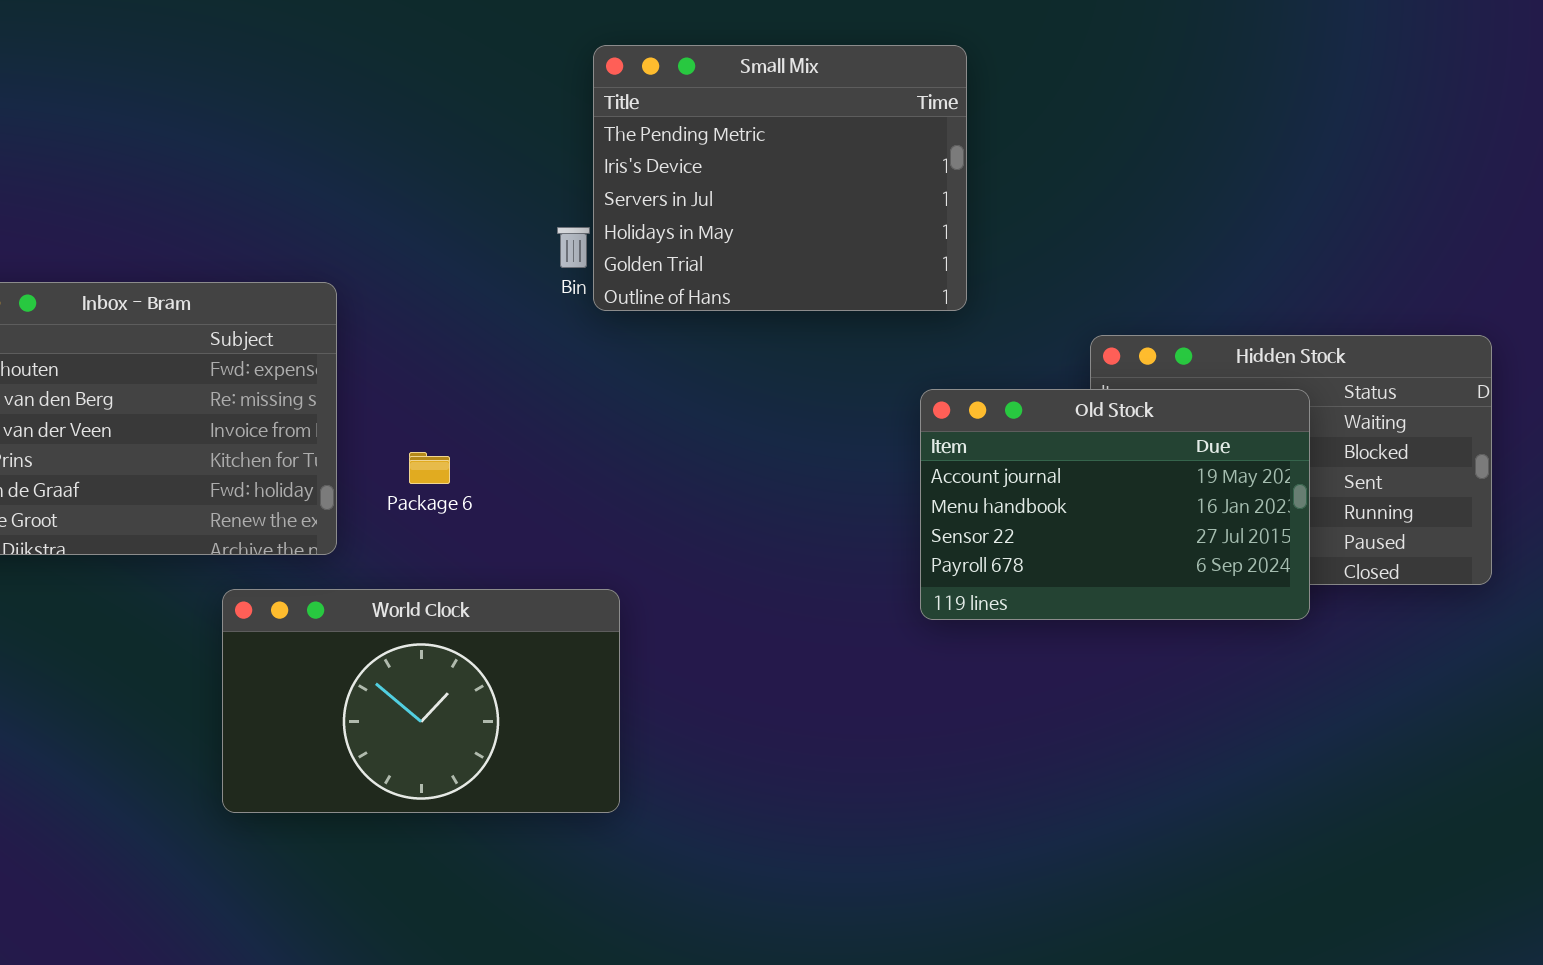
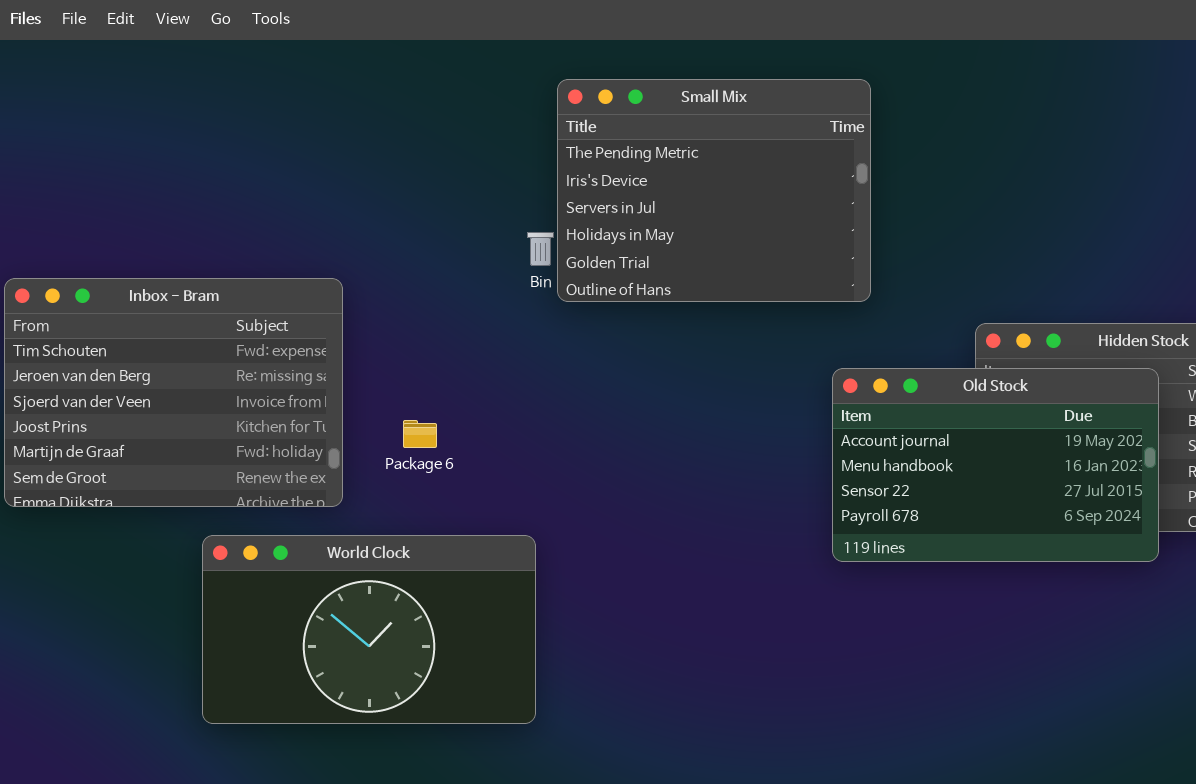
World Clock: [222,589,620,813] -> [202,535,536,724], moved

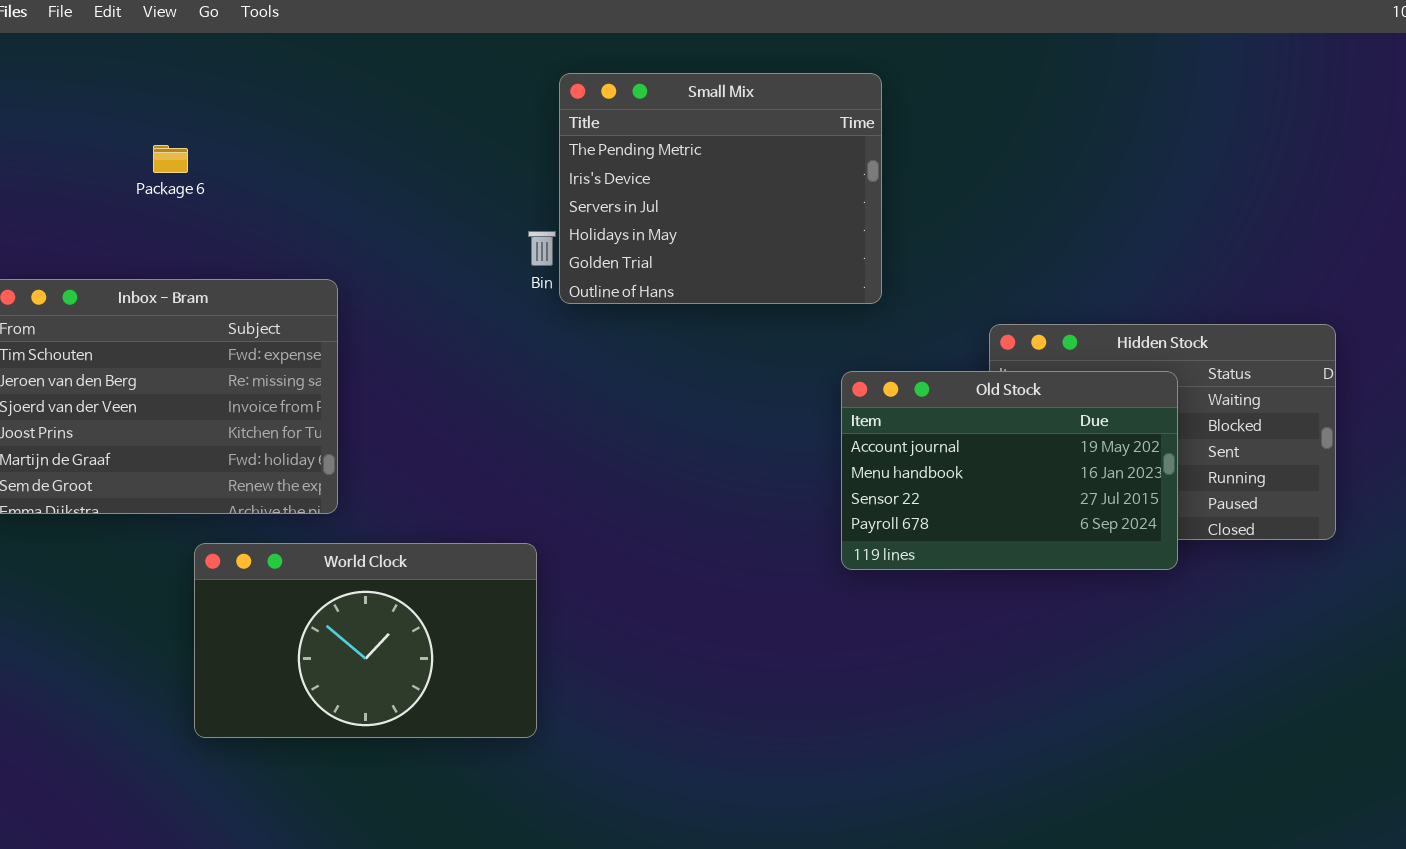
Package 6: [403,420,437,448] -> [153,145,188,173], moved

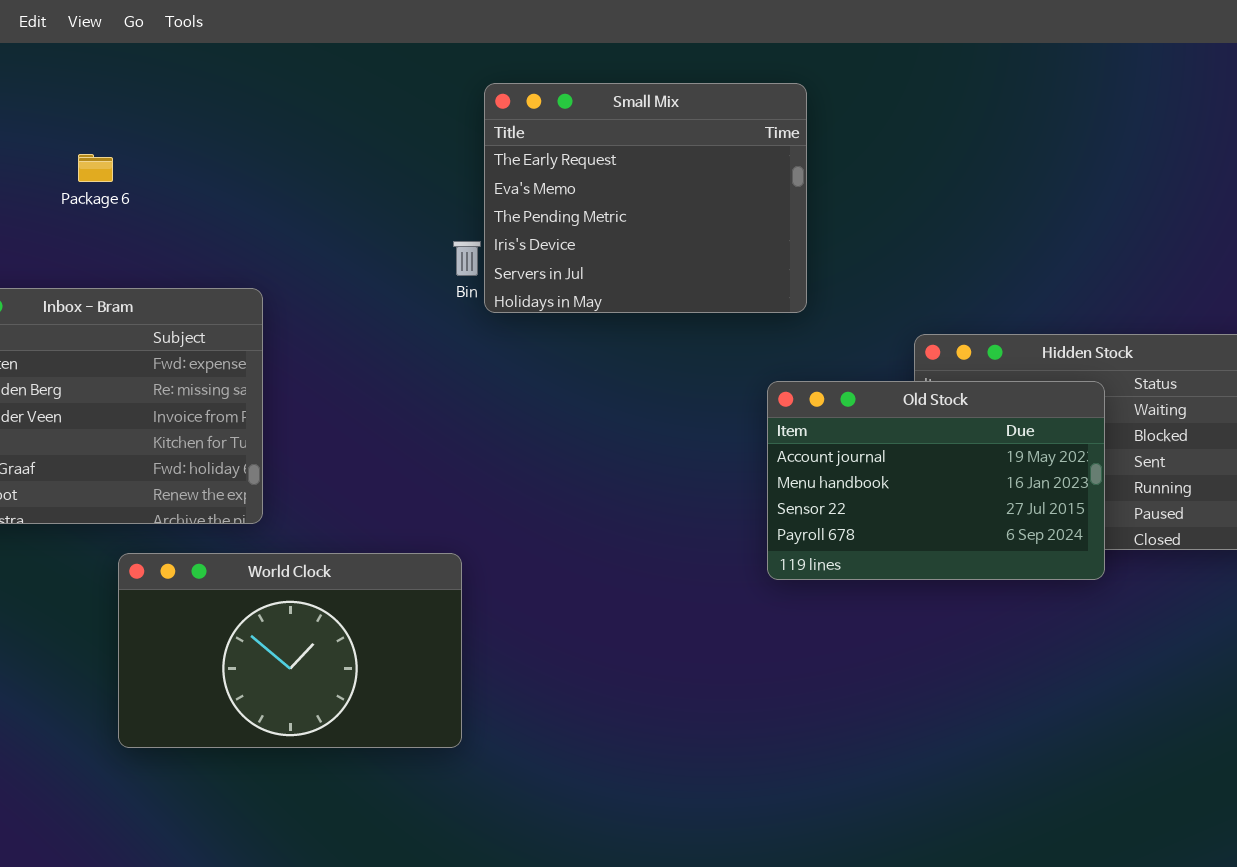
Small Mix: [559,73,882,304] -> [484,83,807,313], scrolled up 2 rows

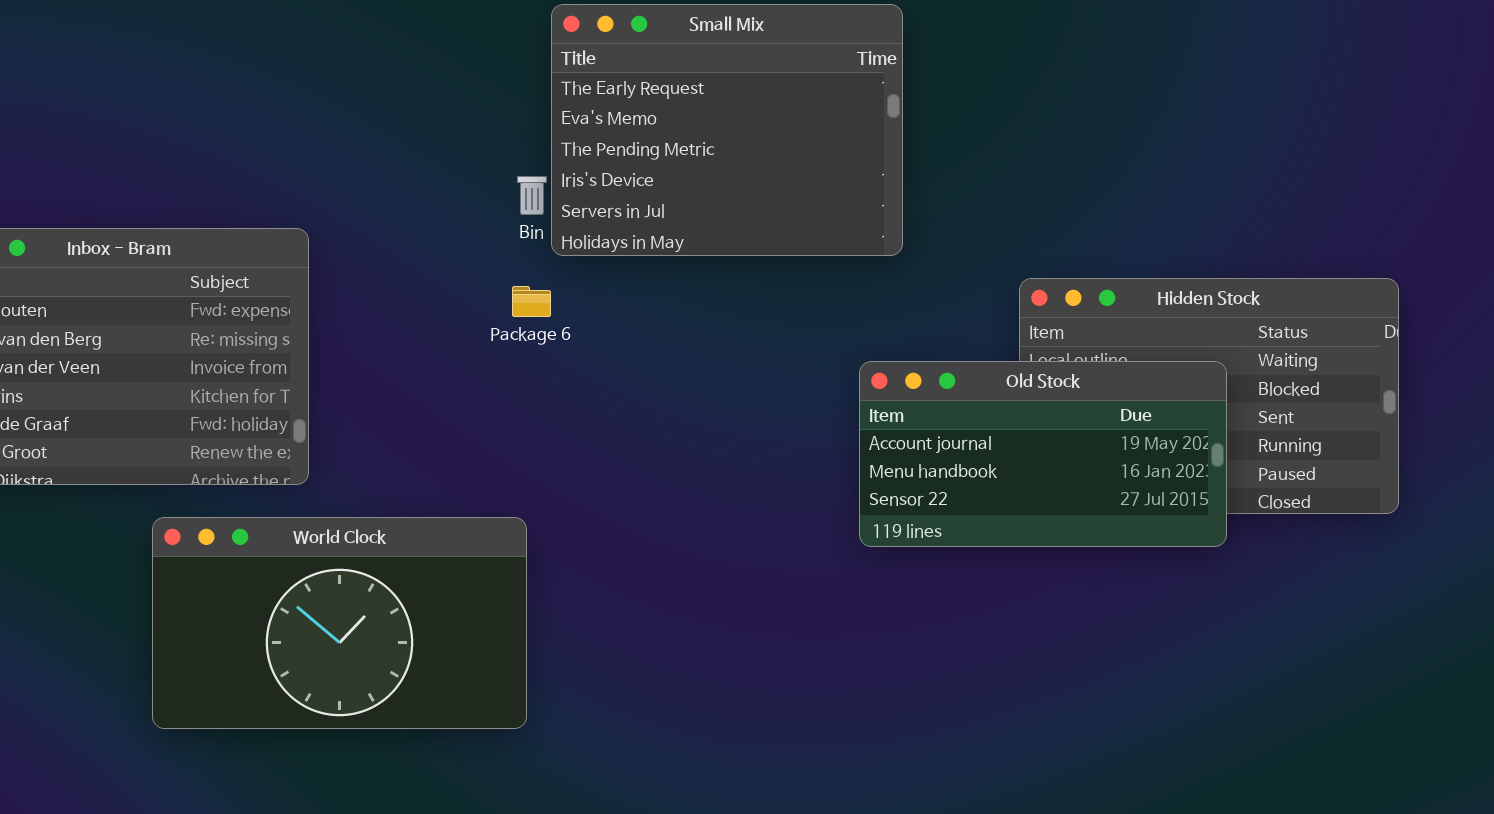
Package 6: [78,154,113,182] -> [512,286,551,317], moved
Old Stock: [767,381,1105,580] -> [859,361,1227,547], resized

